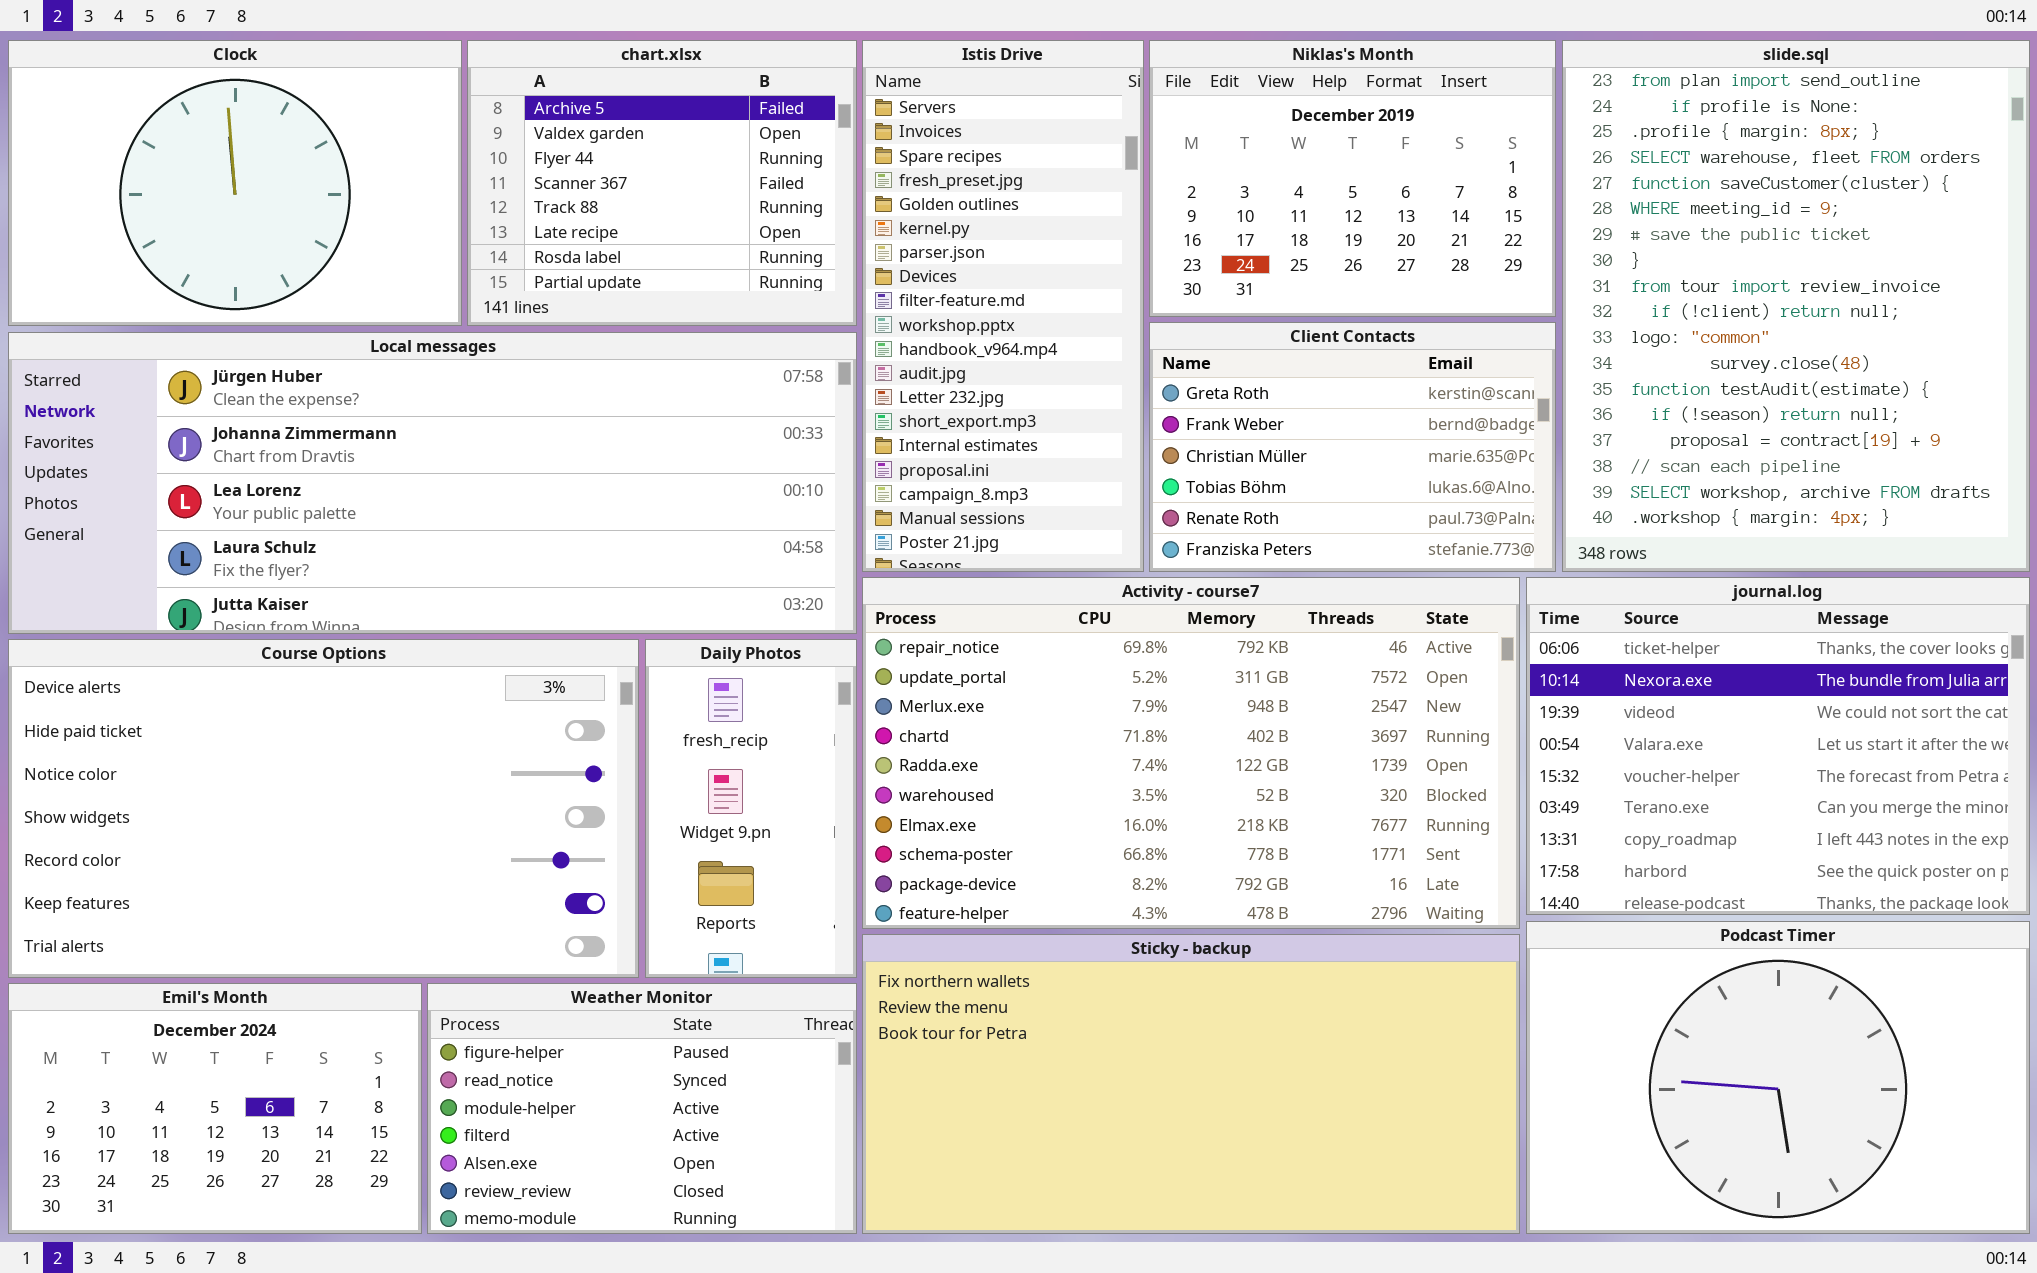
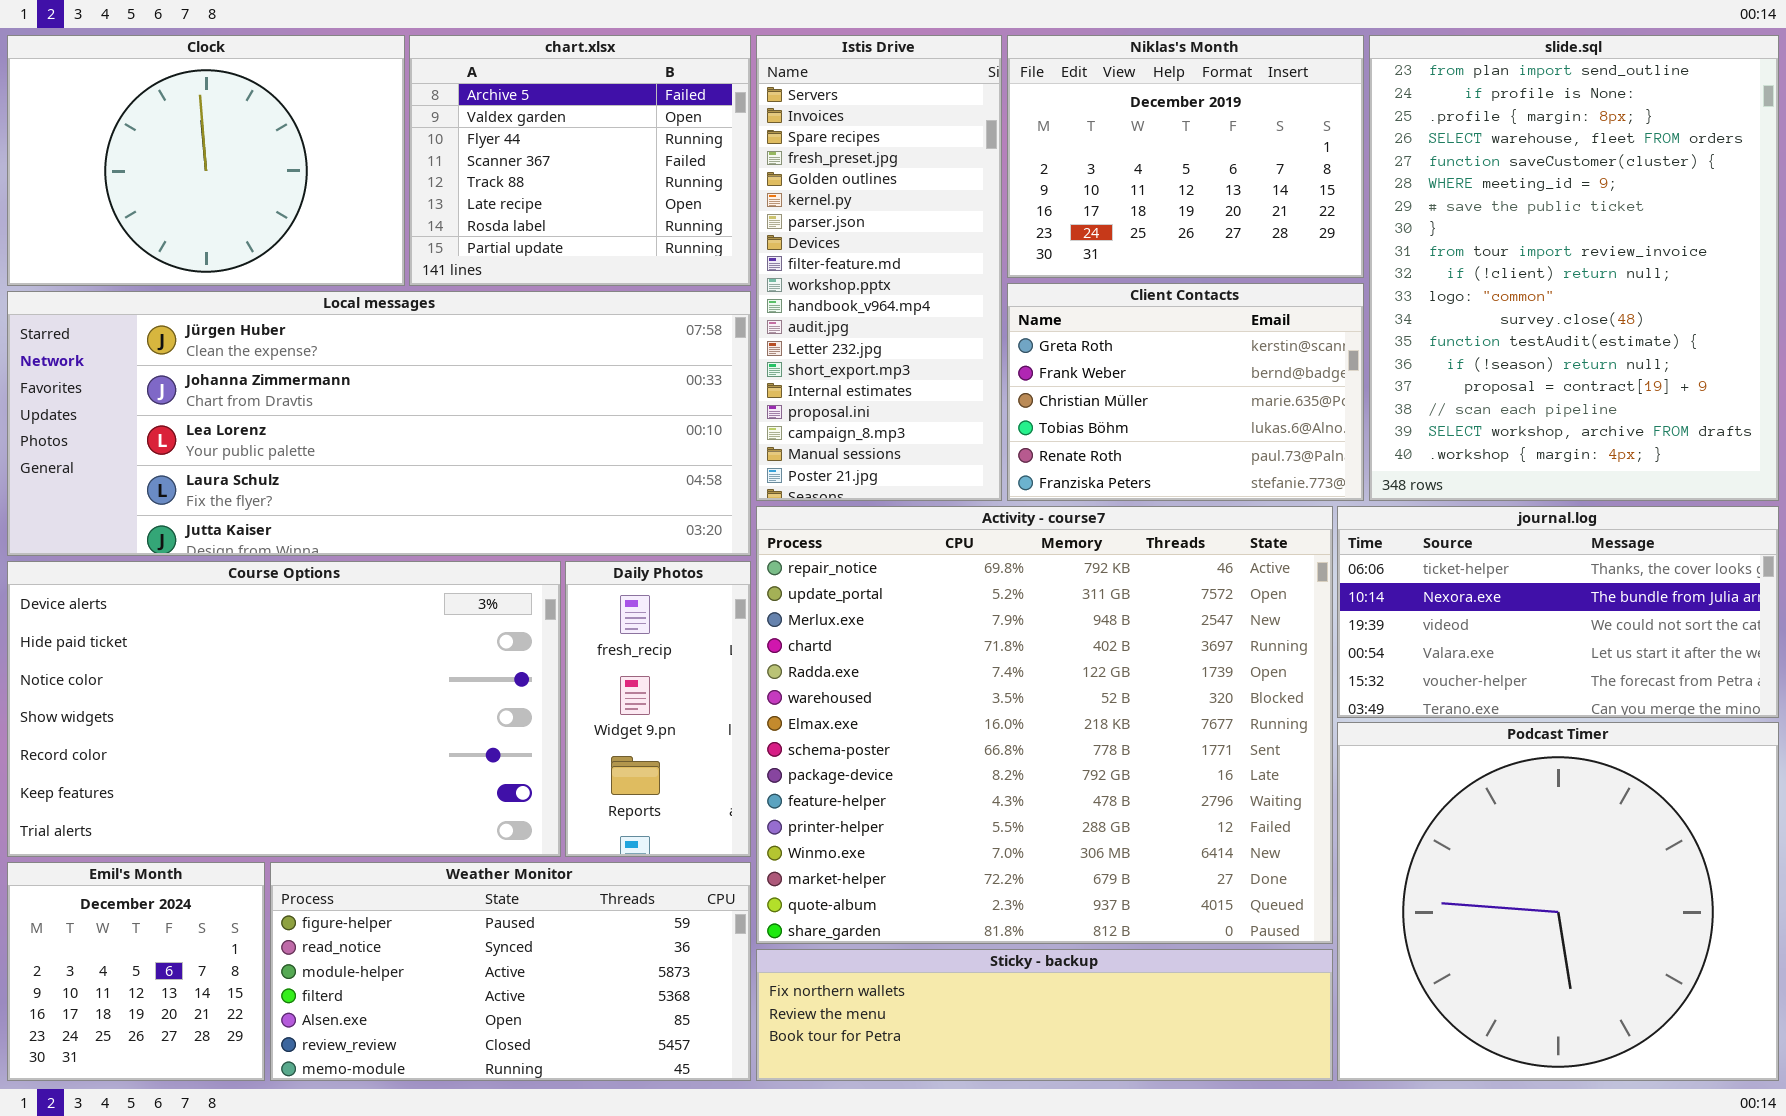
Activity - course7: [862,577,1520,929] -> [756,506,1333,944], resized
journal.log: [1526,577,2030,915] -> [1337,506,1779,718], resized
Podcast Timer: [1526,921,2030,1234] -> [1337,722,1779,1081], resized
Sticky - backup: [862,934,1520,1234] -> [756,949,1333,1081], resized
Emil's Month: [8,983,422,1234] -> [7,862,265,1081], resized
Weather Monitor: [427,983,857,1234] -> [270,862,751,1081], resized

